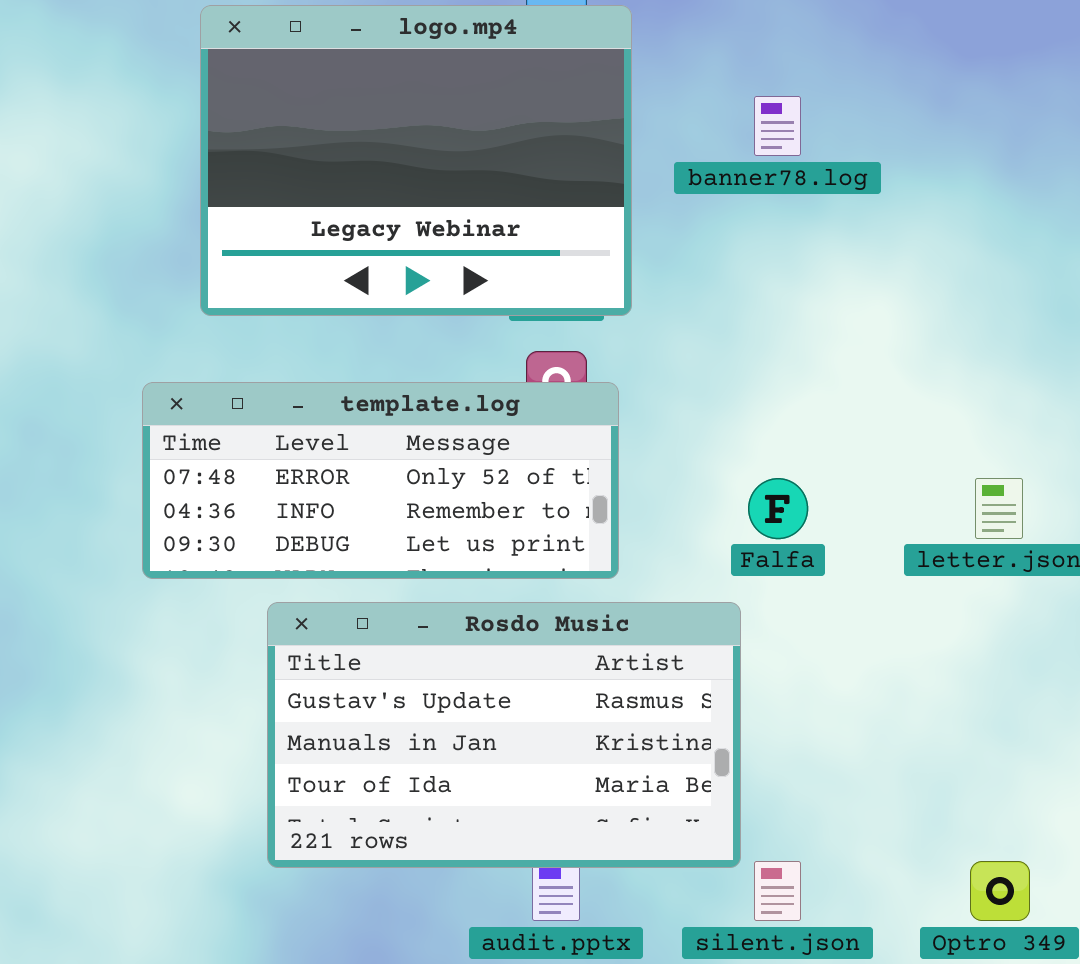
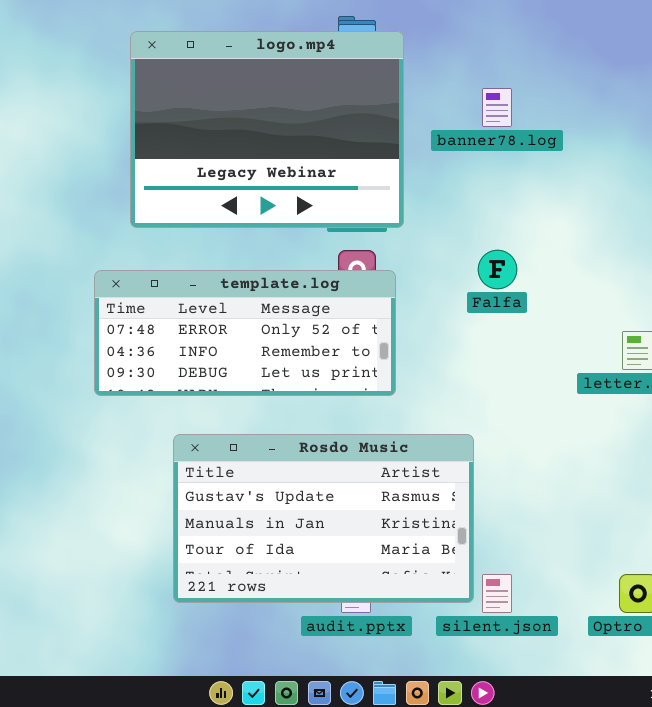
Falfa: [748,478,808,539] -> [478,250,517,289], moved
Rosdo Music: [267,602,741,868] -> [173,434,474,603], moved

